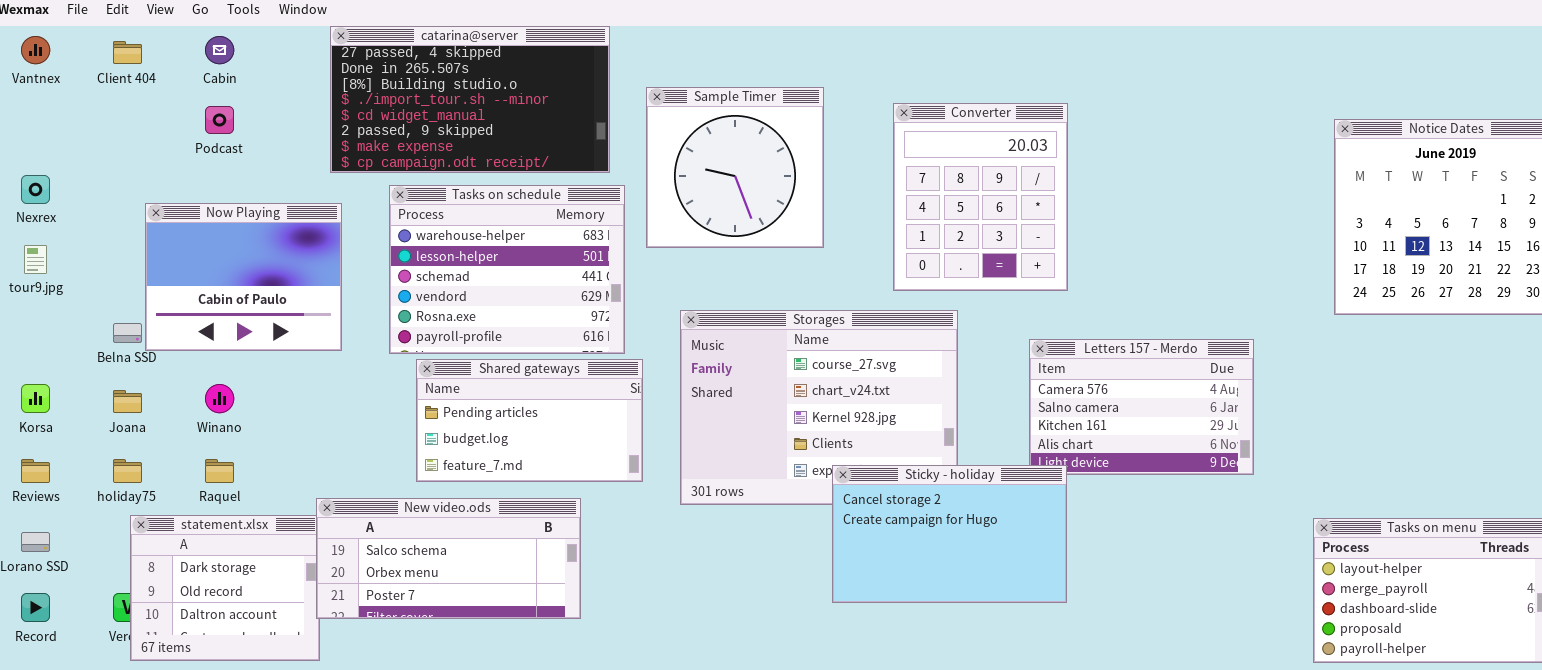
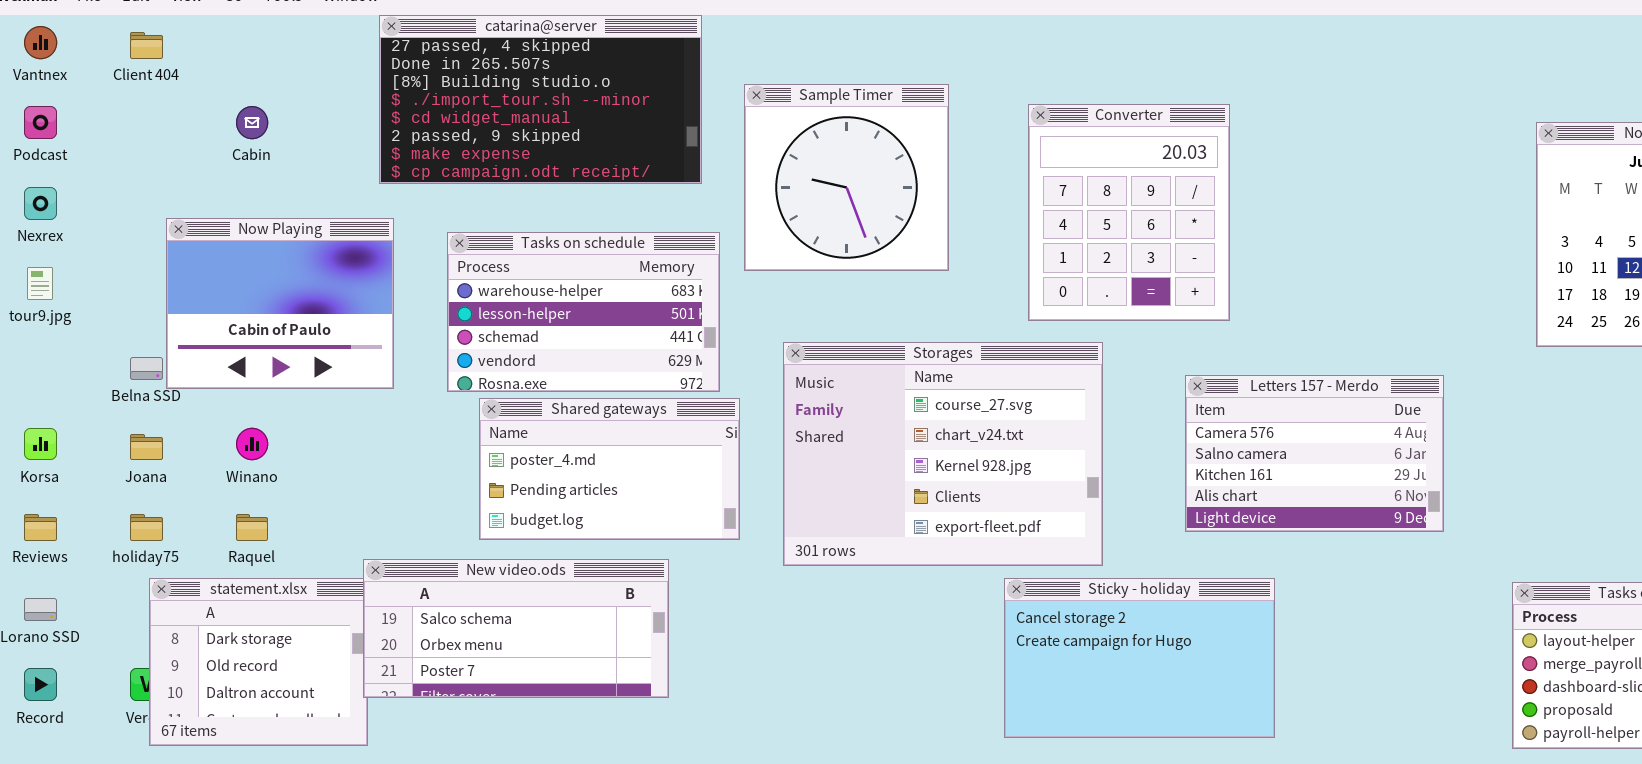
Cabin: [205,36,234,64] -> [236,106,268,139], moved
Podcast: [205,106,234,134] -> [24,106,57,139], moved
Tasks on schedule: [389,185,625,354] -> [447,232,720,392], resized
Shared gateways: [416,359,643,482] -> [479,398,740,540], scrolled up 1 row
Sticky - holiday: [832,465,1067,603] -> [1004,578,1275,738], moved

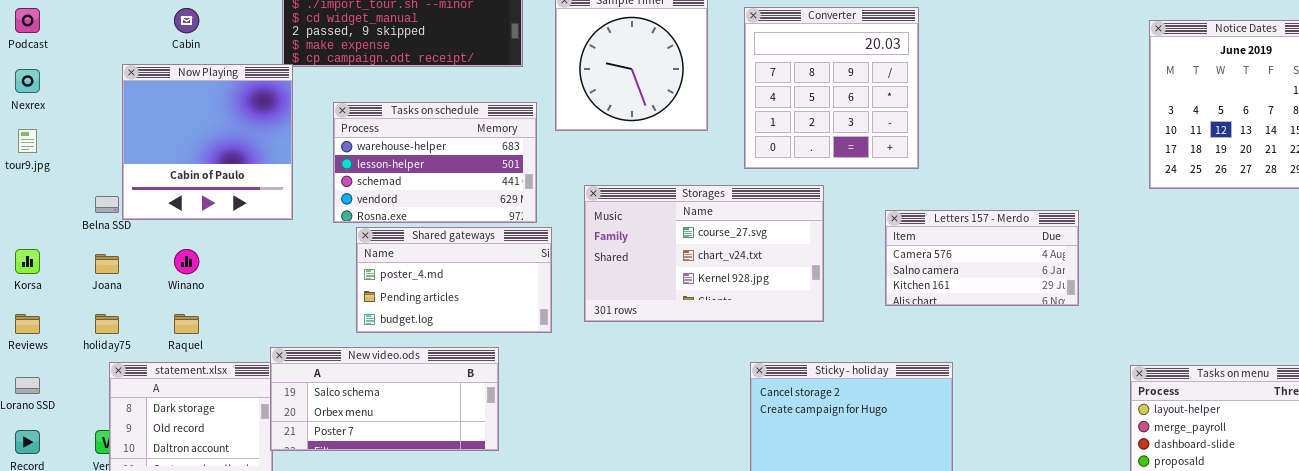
Converter: [1028,104,1230,321] -> [744,7,919,169], resized
Now Playing: [166,218,394,389] -> [122,64,293,220], resized
Storages: [783,342,1103,566] -> [584,185,824,322], resized
Letters 157 - Merdo: [1185,375,1444,532] -> [885,210,1079,306], resized

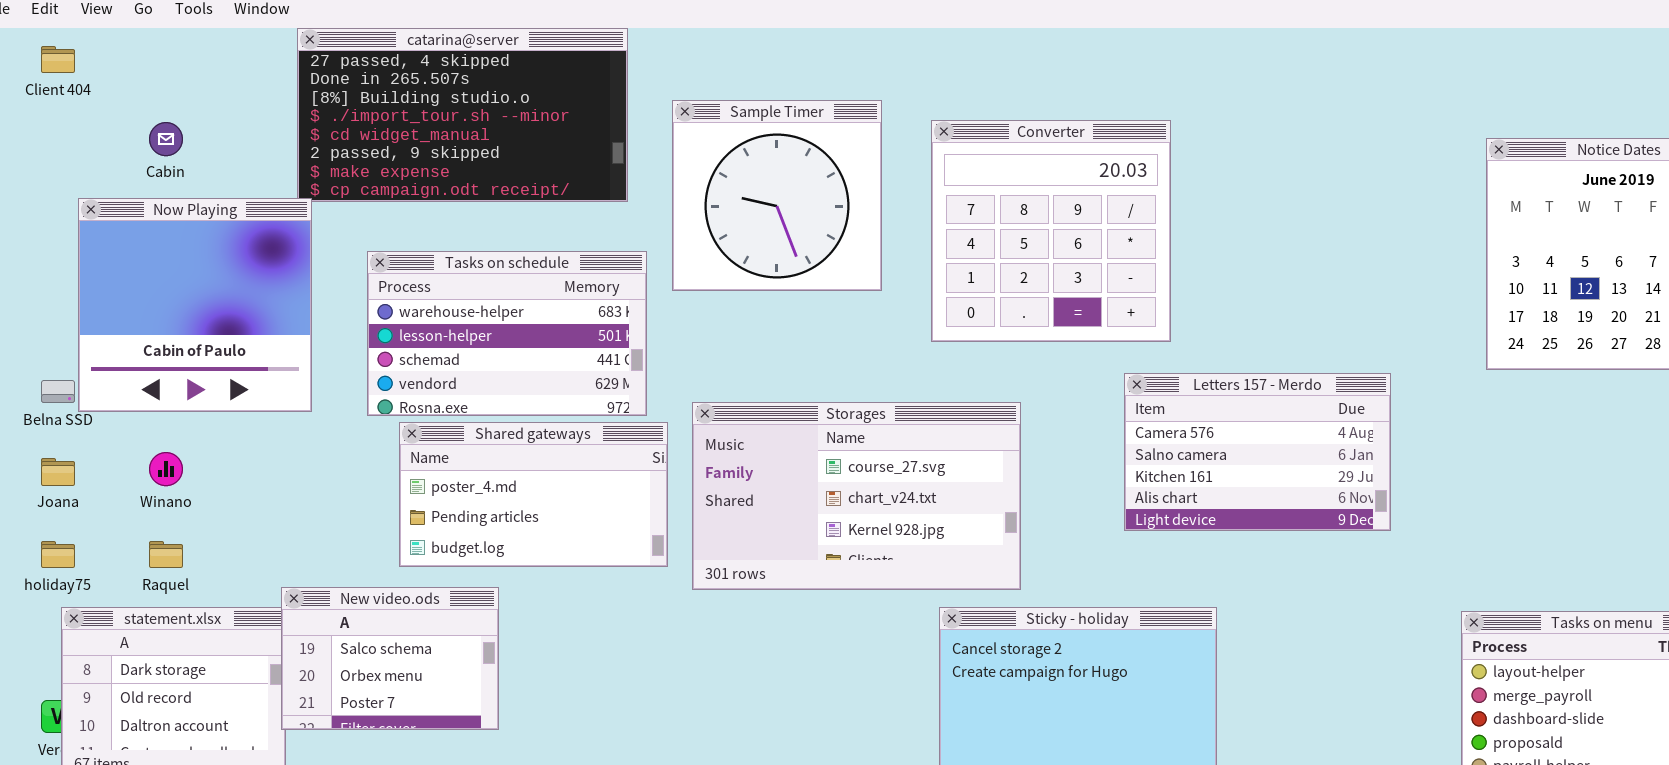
Storages: [584,185,824,322] -> [692,402,1021,590], moved
Letters 157 - Merdo: [885,210,1079,306] -> [1124,373,1391,531], resized
New video.ods: [270,347,499,451] -> [281,587,499,730], resized

